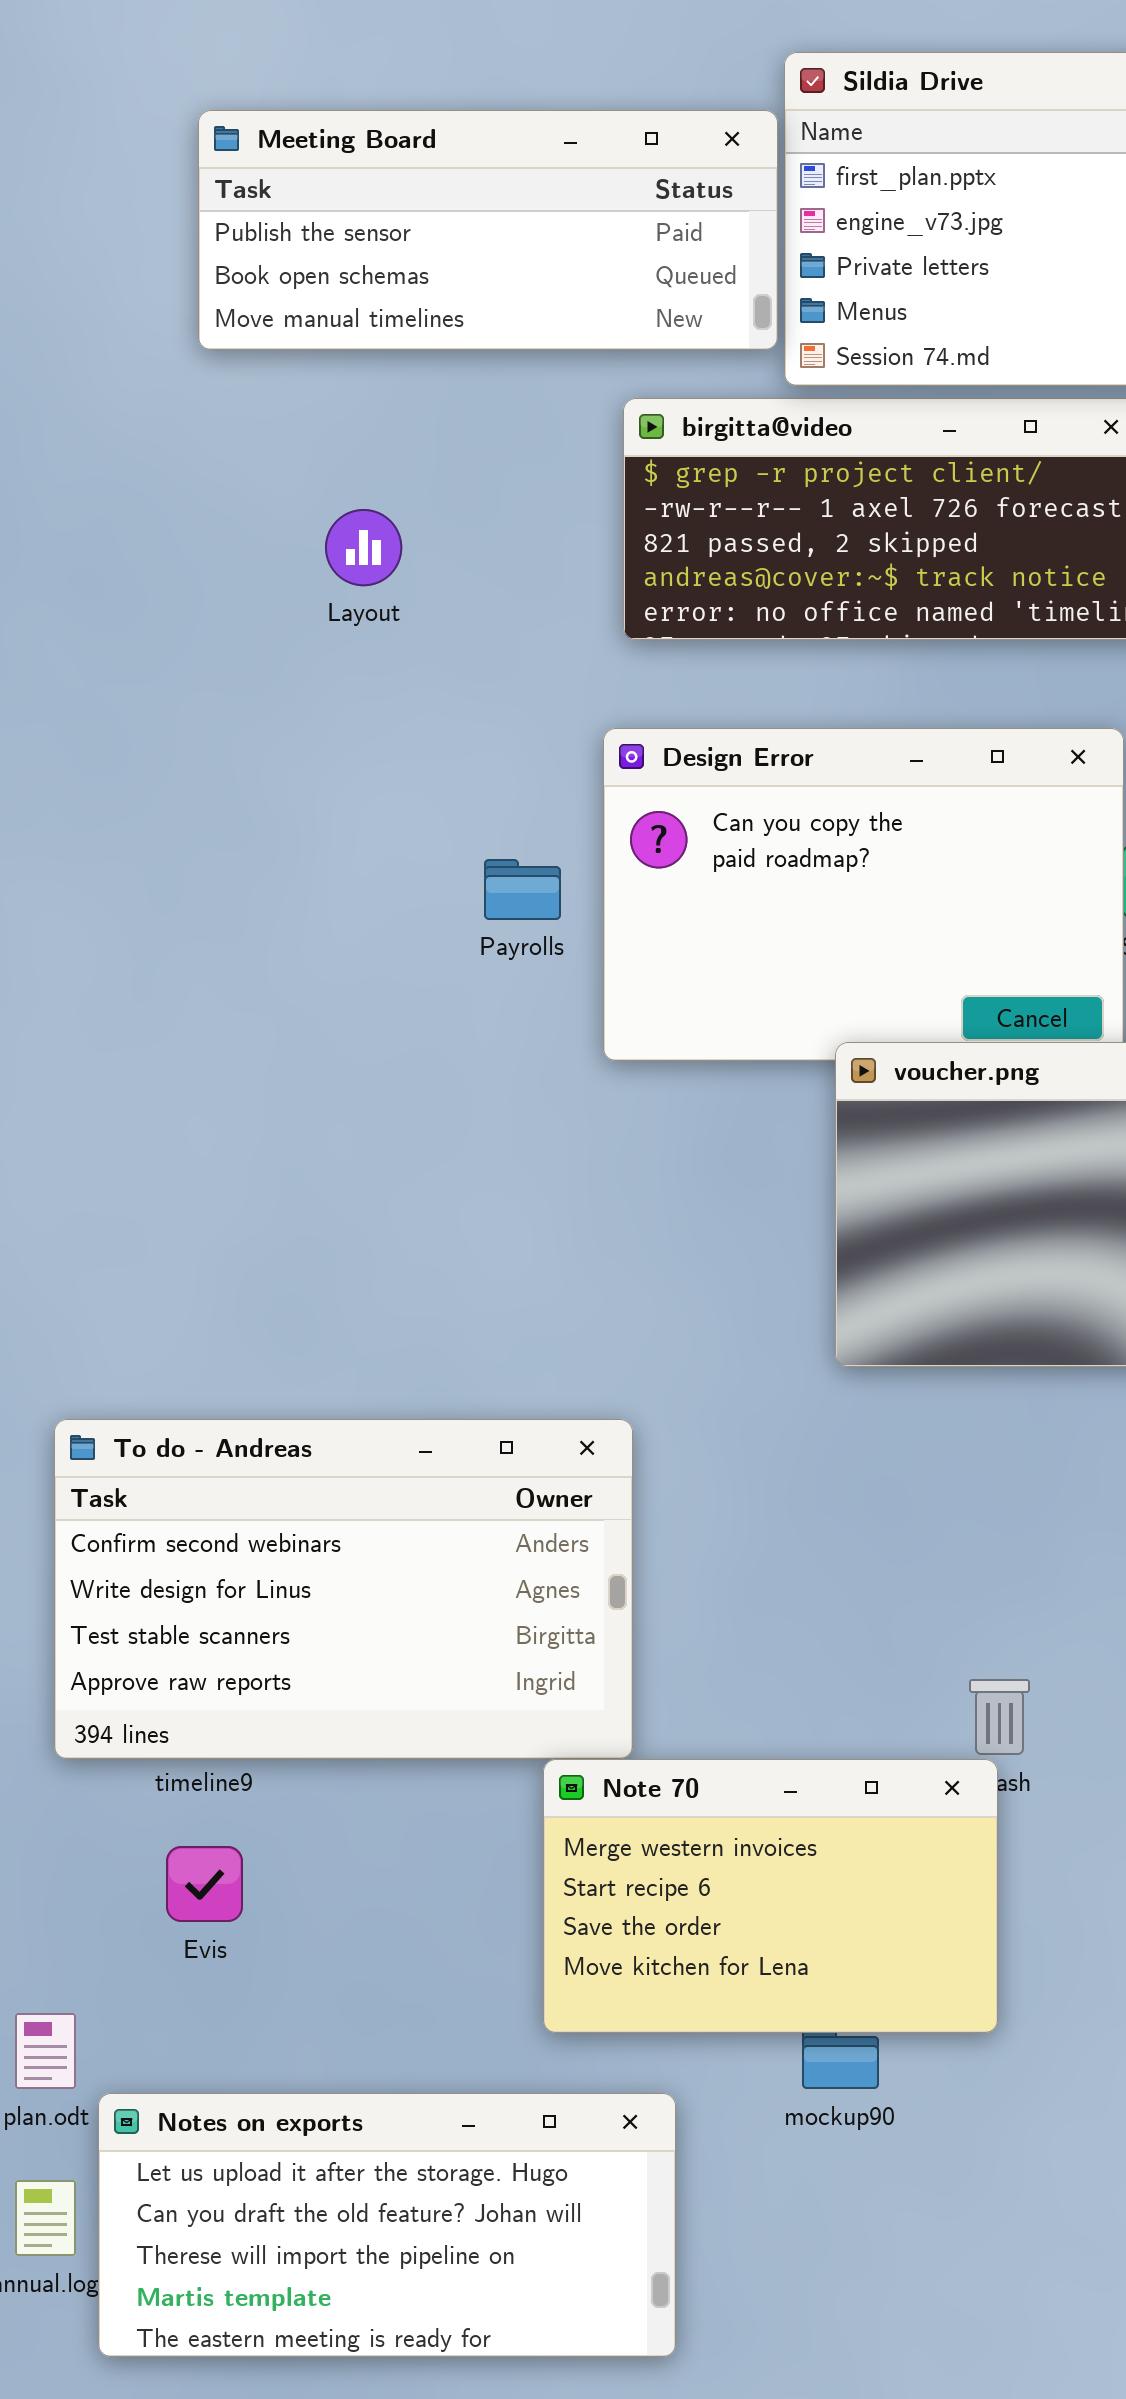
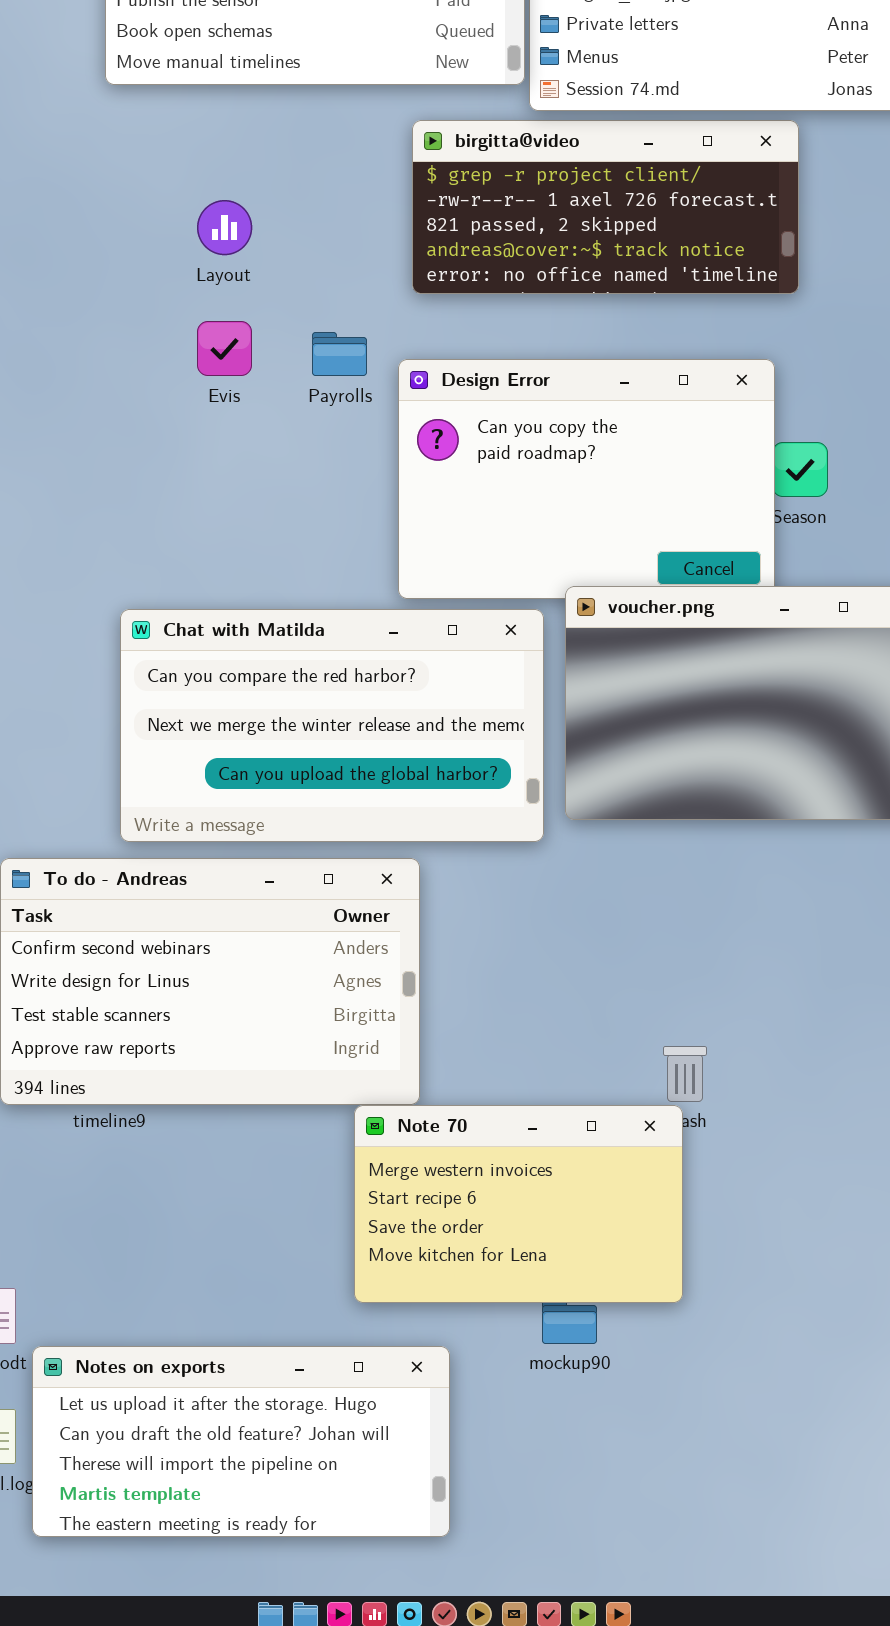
Payrolls: [484,859,561,920] -> [312,332,367,376], moved
Chat with Matilda: none -> [120,609,544,842], opened
Evis: [166,1846,243,1922] -> [197,321,252,376], moved

